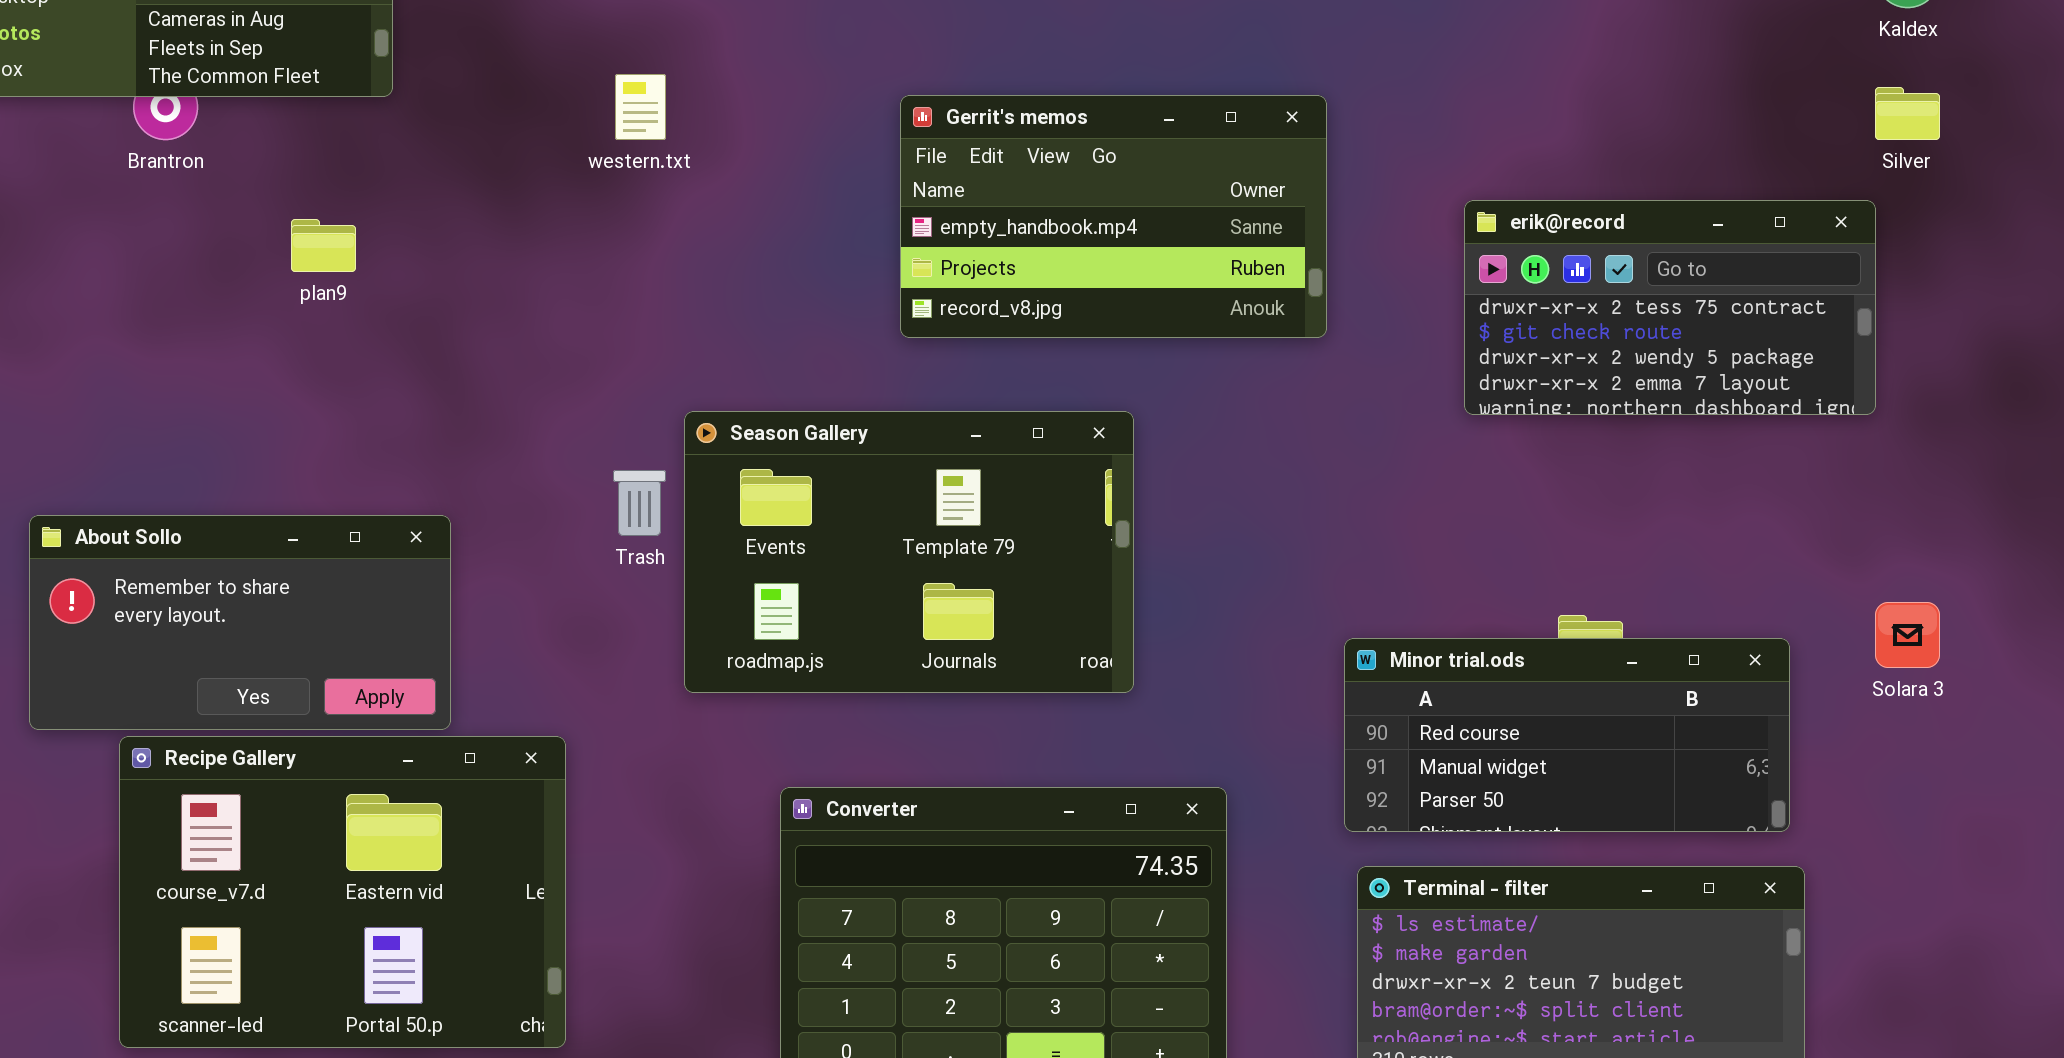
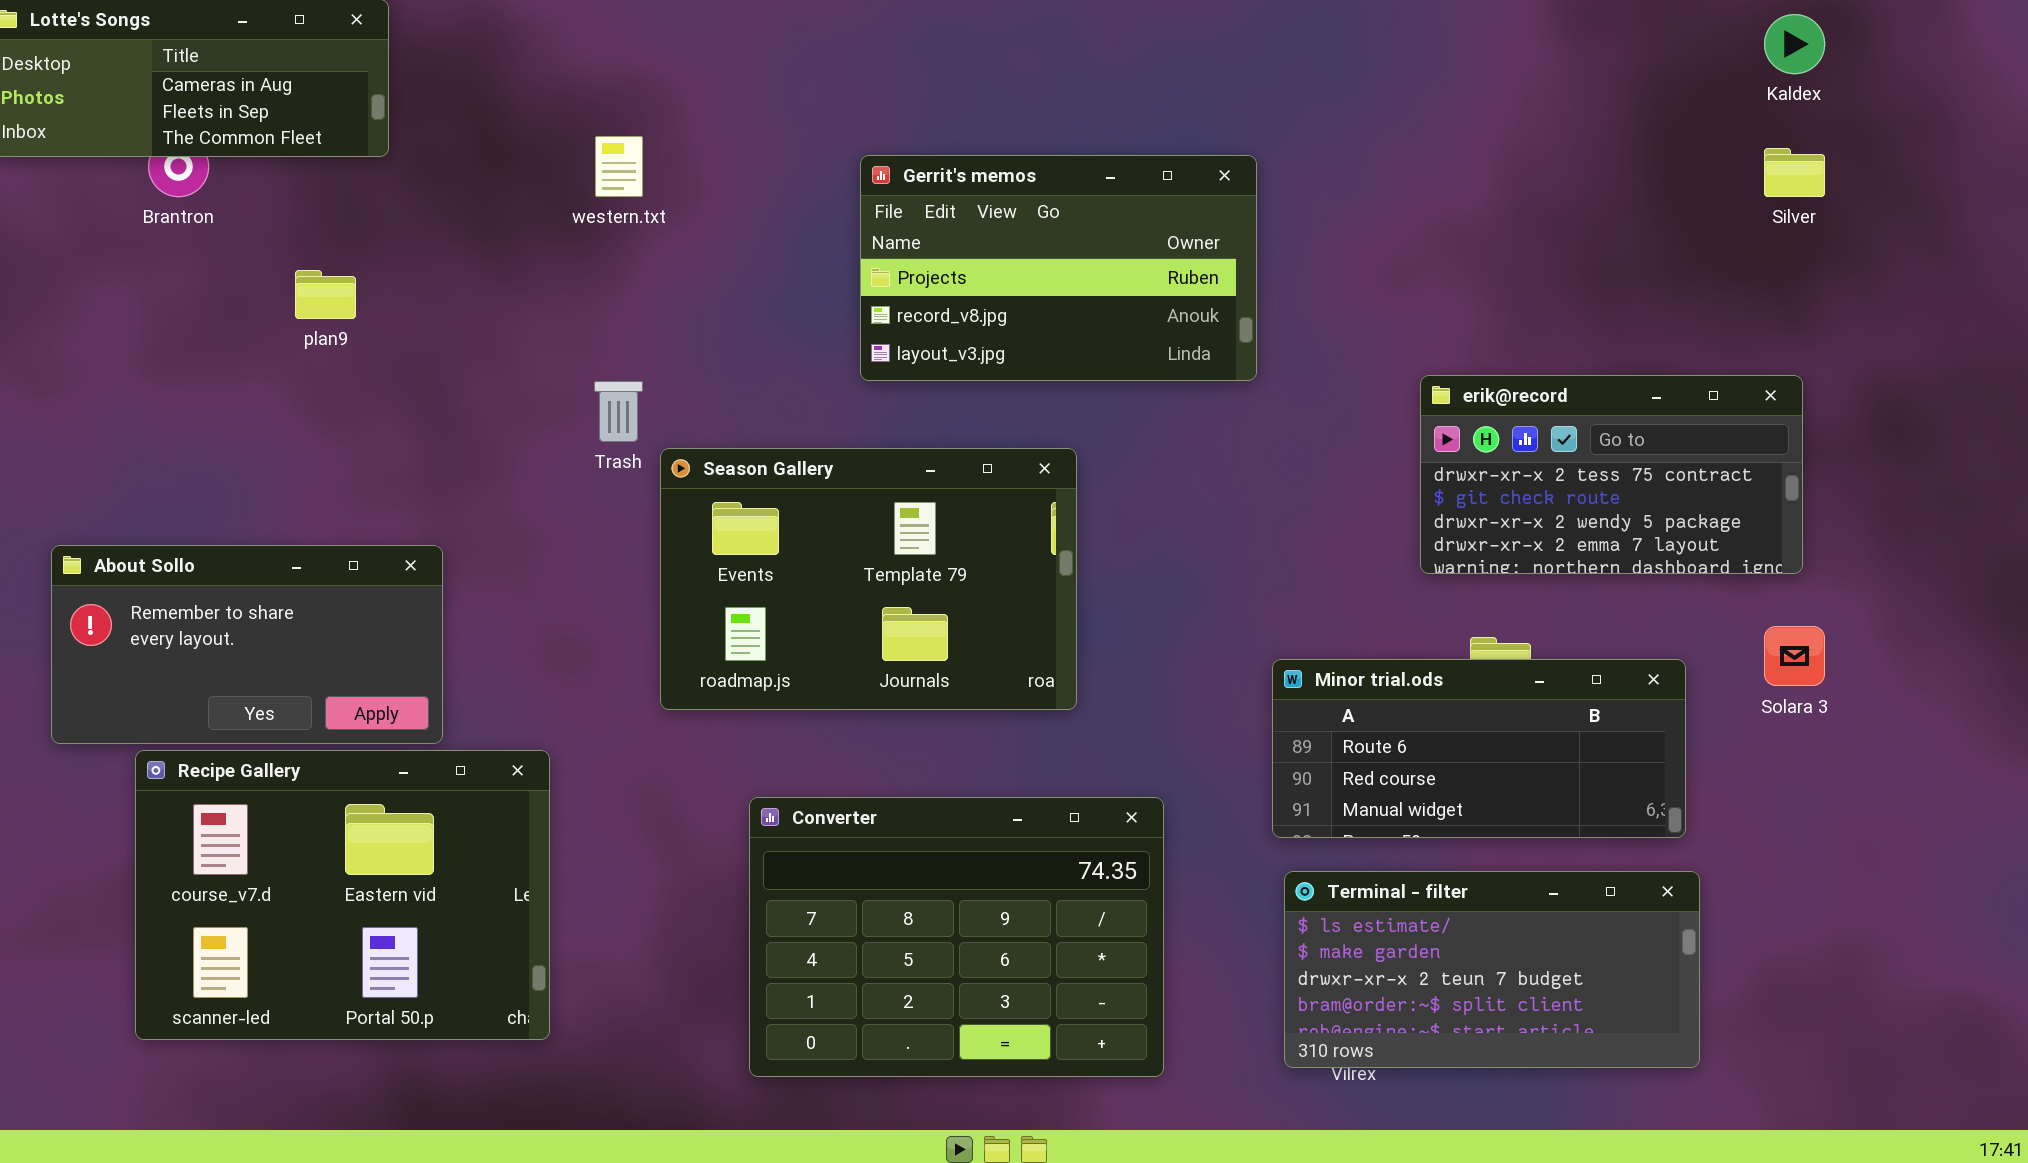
Gerrit's memos: [900,95,1327,338] -> [860,155,1257,381], scrolled down 1 row
erik@record: [1464,200,1876,415] -> [1420,375,1803,574], moved
Trash: [613,470,666,536] -> [594,381,643,442], moved
Minor trial.ods: [1344,638,1790,832] -> [1272,659,1686,838], scrolled up 1 row

